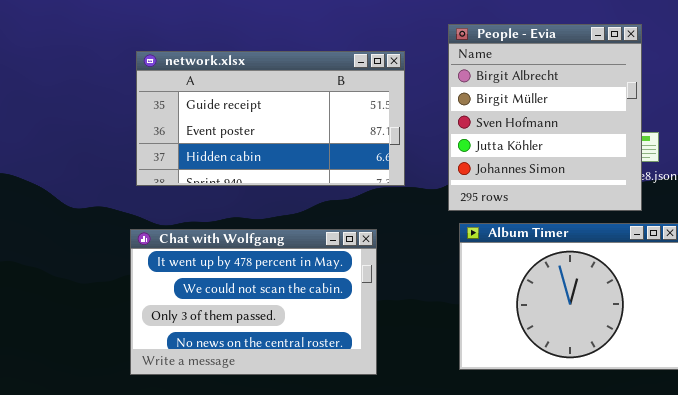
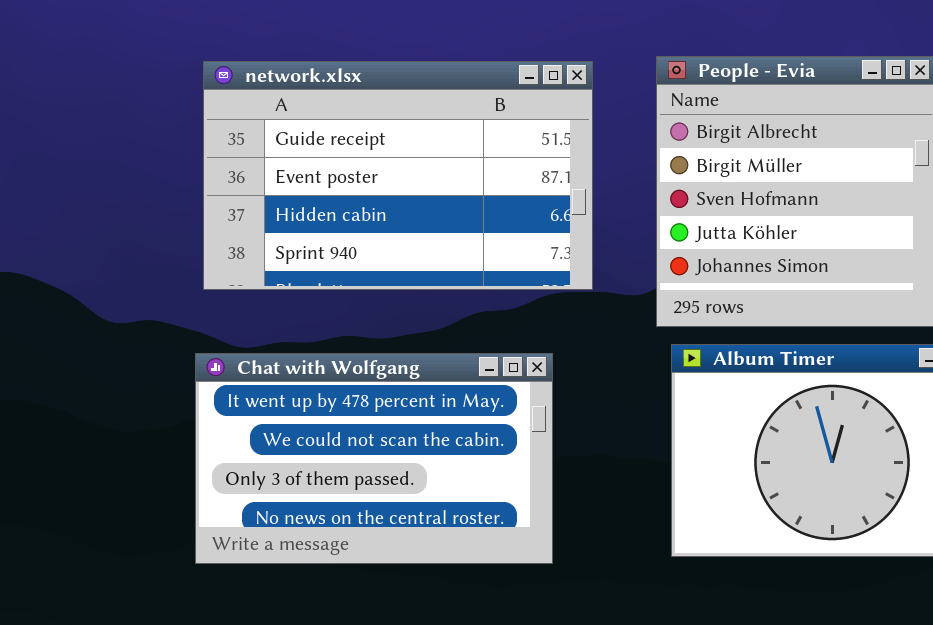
network.xlsx: [136,51,405,186] -> [203,61,593,290], resized

